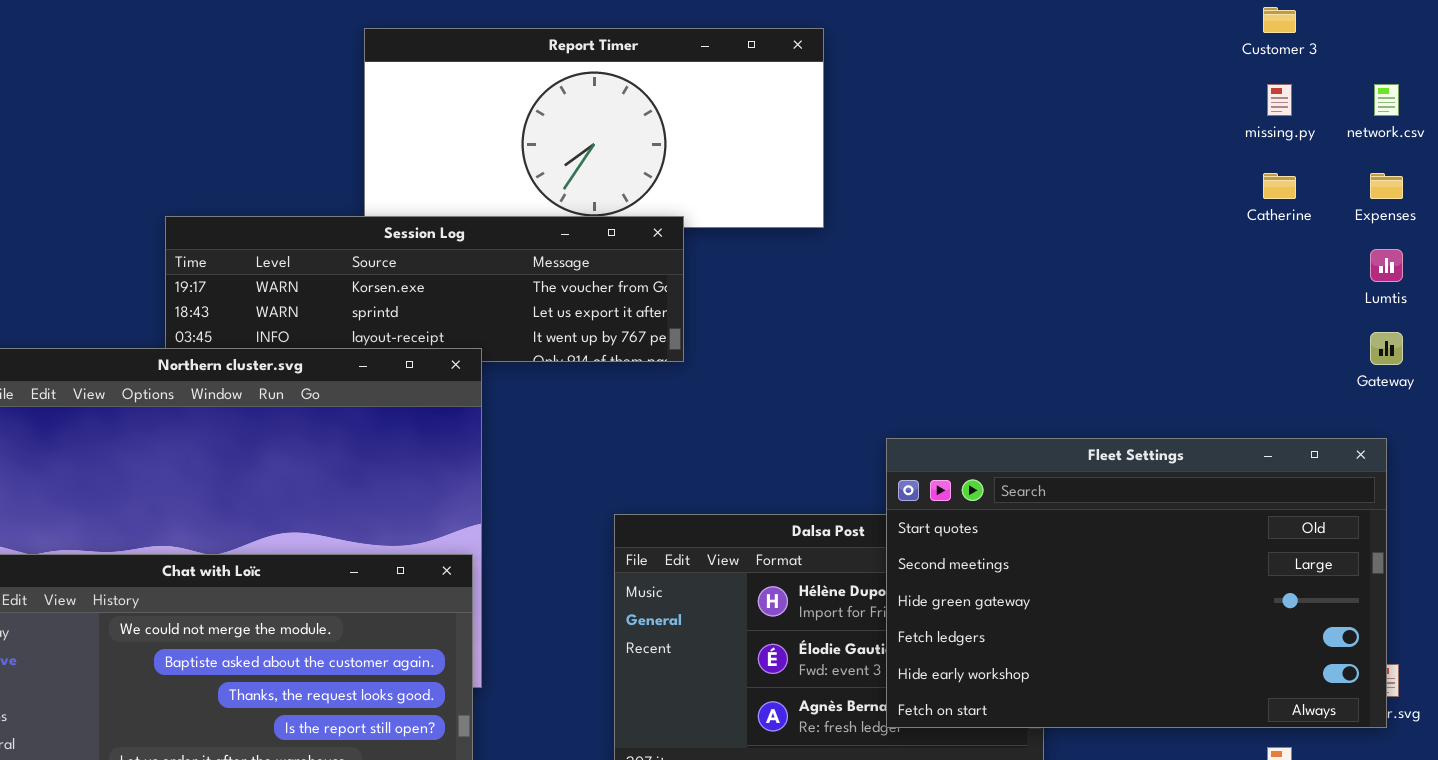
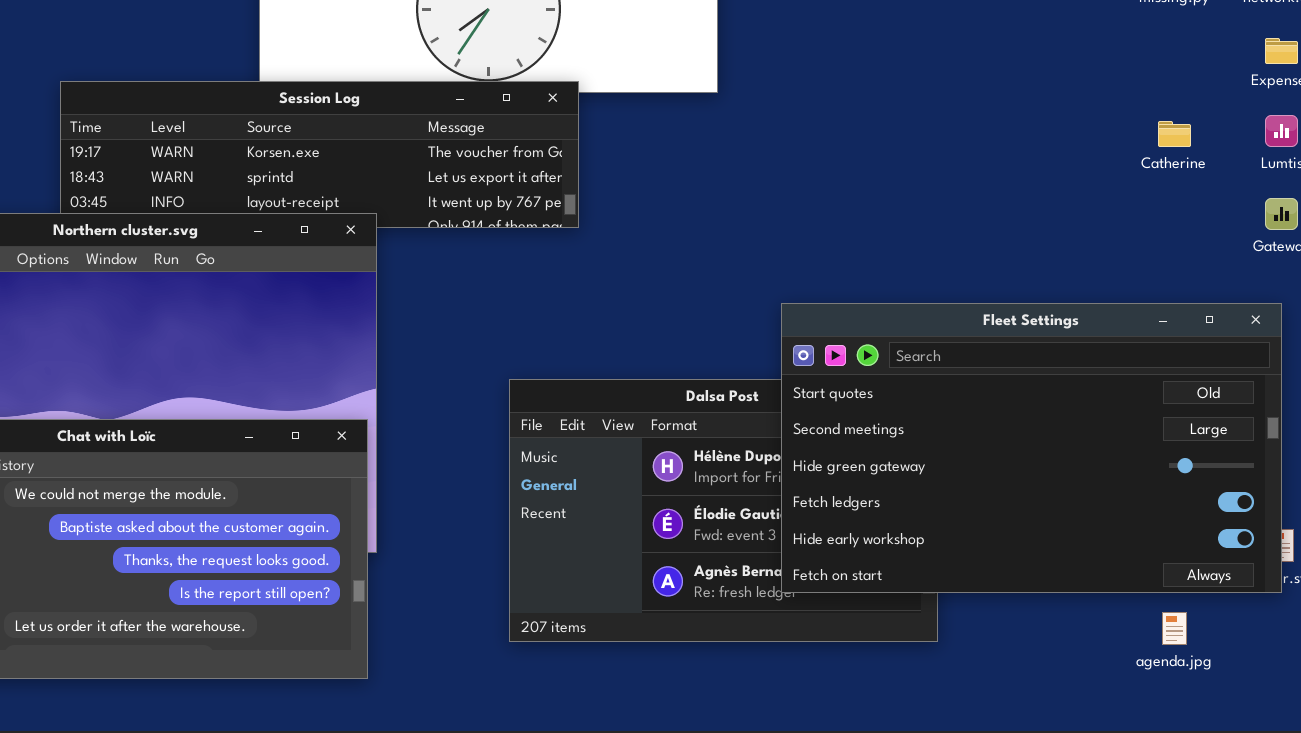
Catherine: [1263,173,1296,199] -> [1158,121,1191,147], moved

